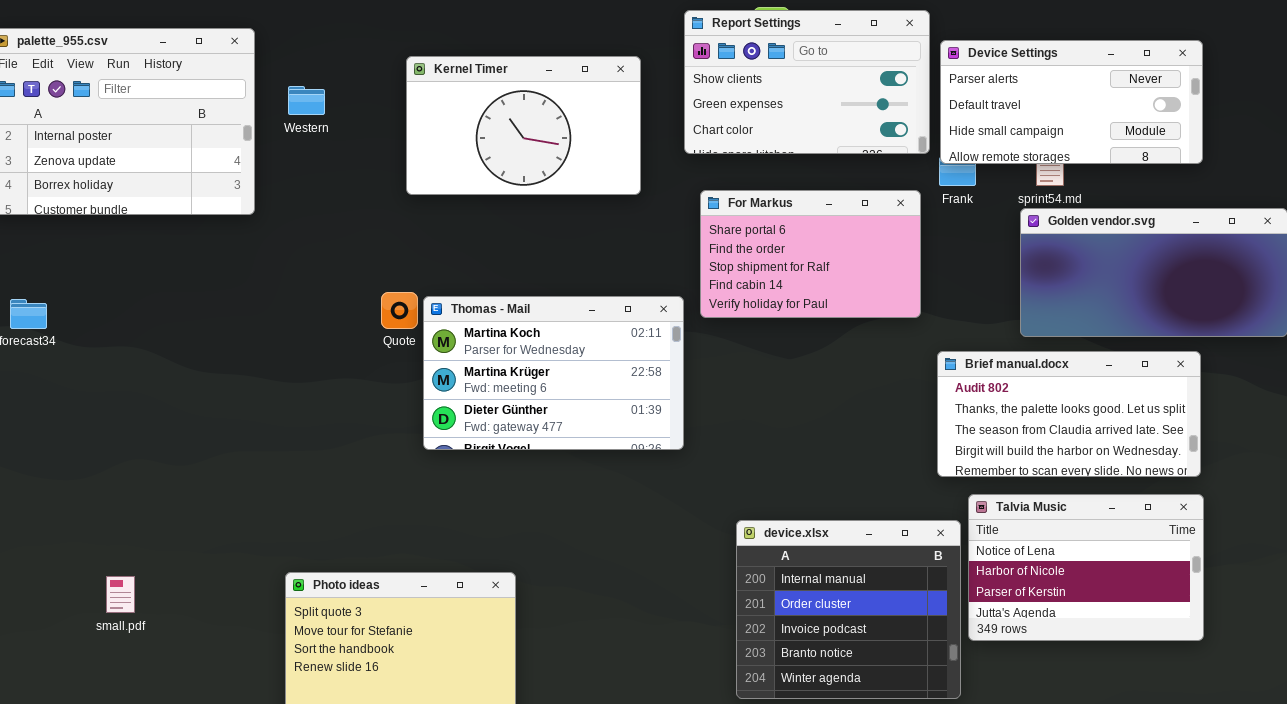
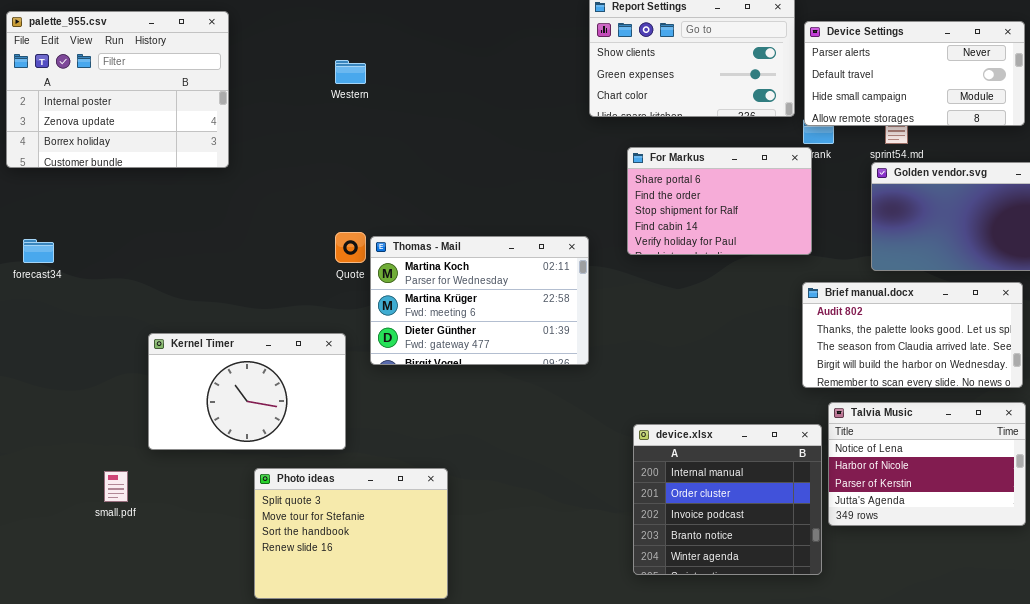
Kernel Timer: [406,56,641,195] -> [148,333,346,450], moved
Western: [288,86,325,115] -> [335,60,366,84], moved
For Markus: [700,190,921,318] -> [627,147,812,255], moved

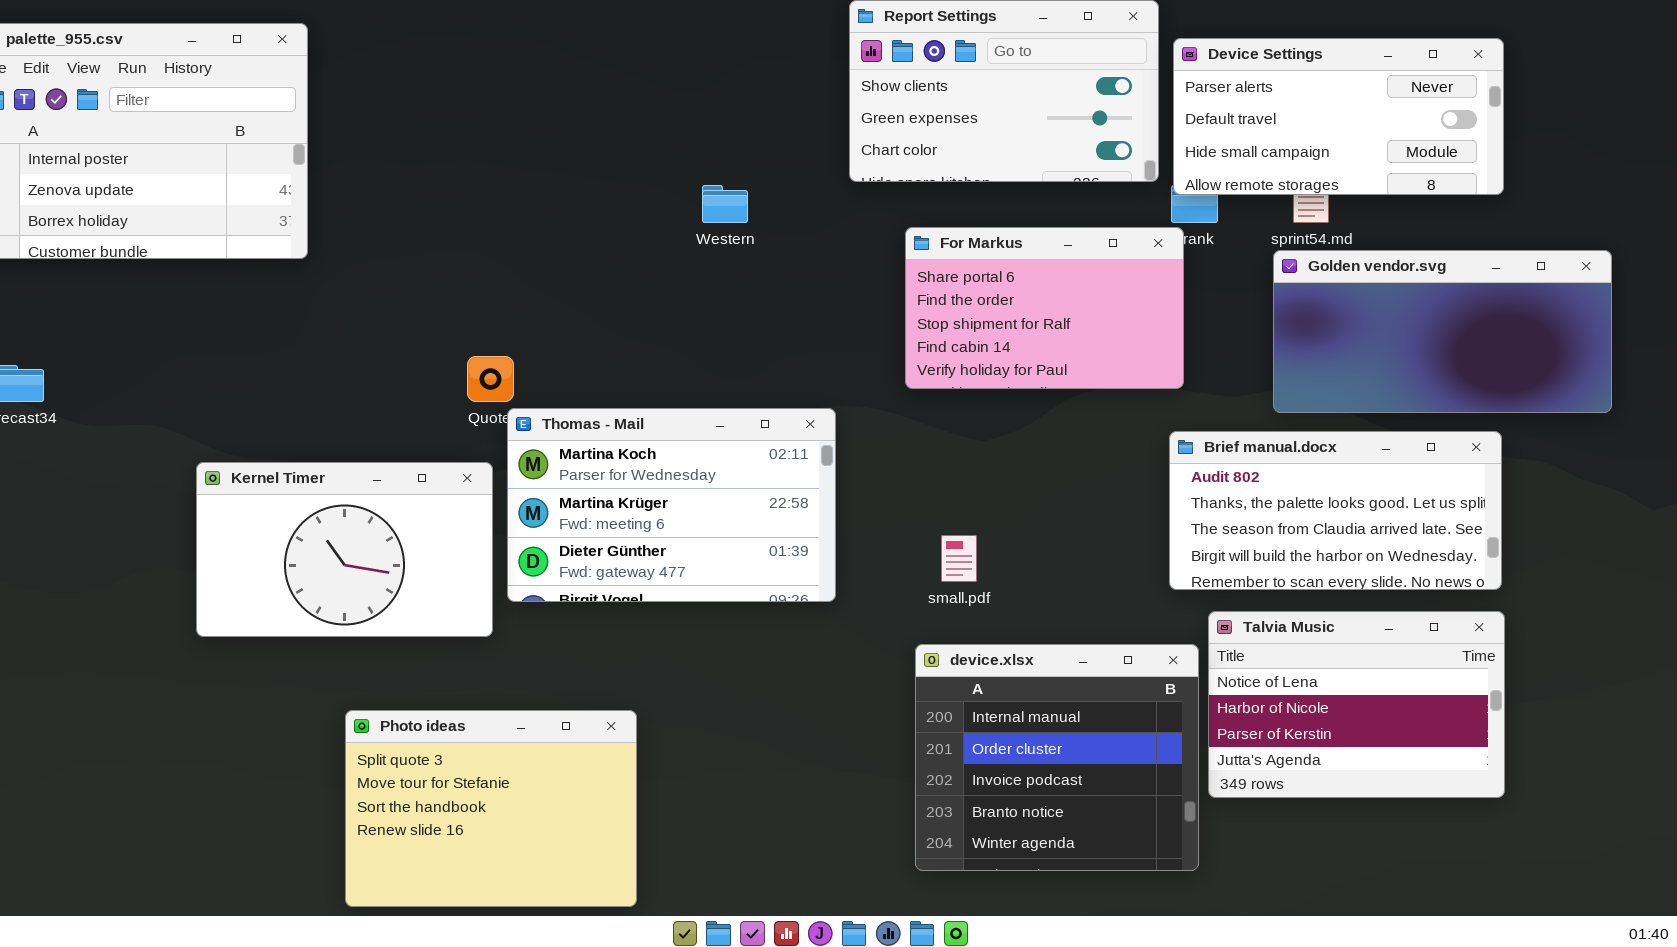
Western: [335,60,366,84] -> [702,185,748,223], moved
Thomas - Mail: [370,236,589,365] -> [507,408,836,602], moved
Kernel Timer: [148,333,346,450] -> [196,462,493,637], moved
small.pdf: [104,471,128,502] -> [941,535,977,582], moved

